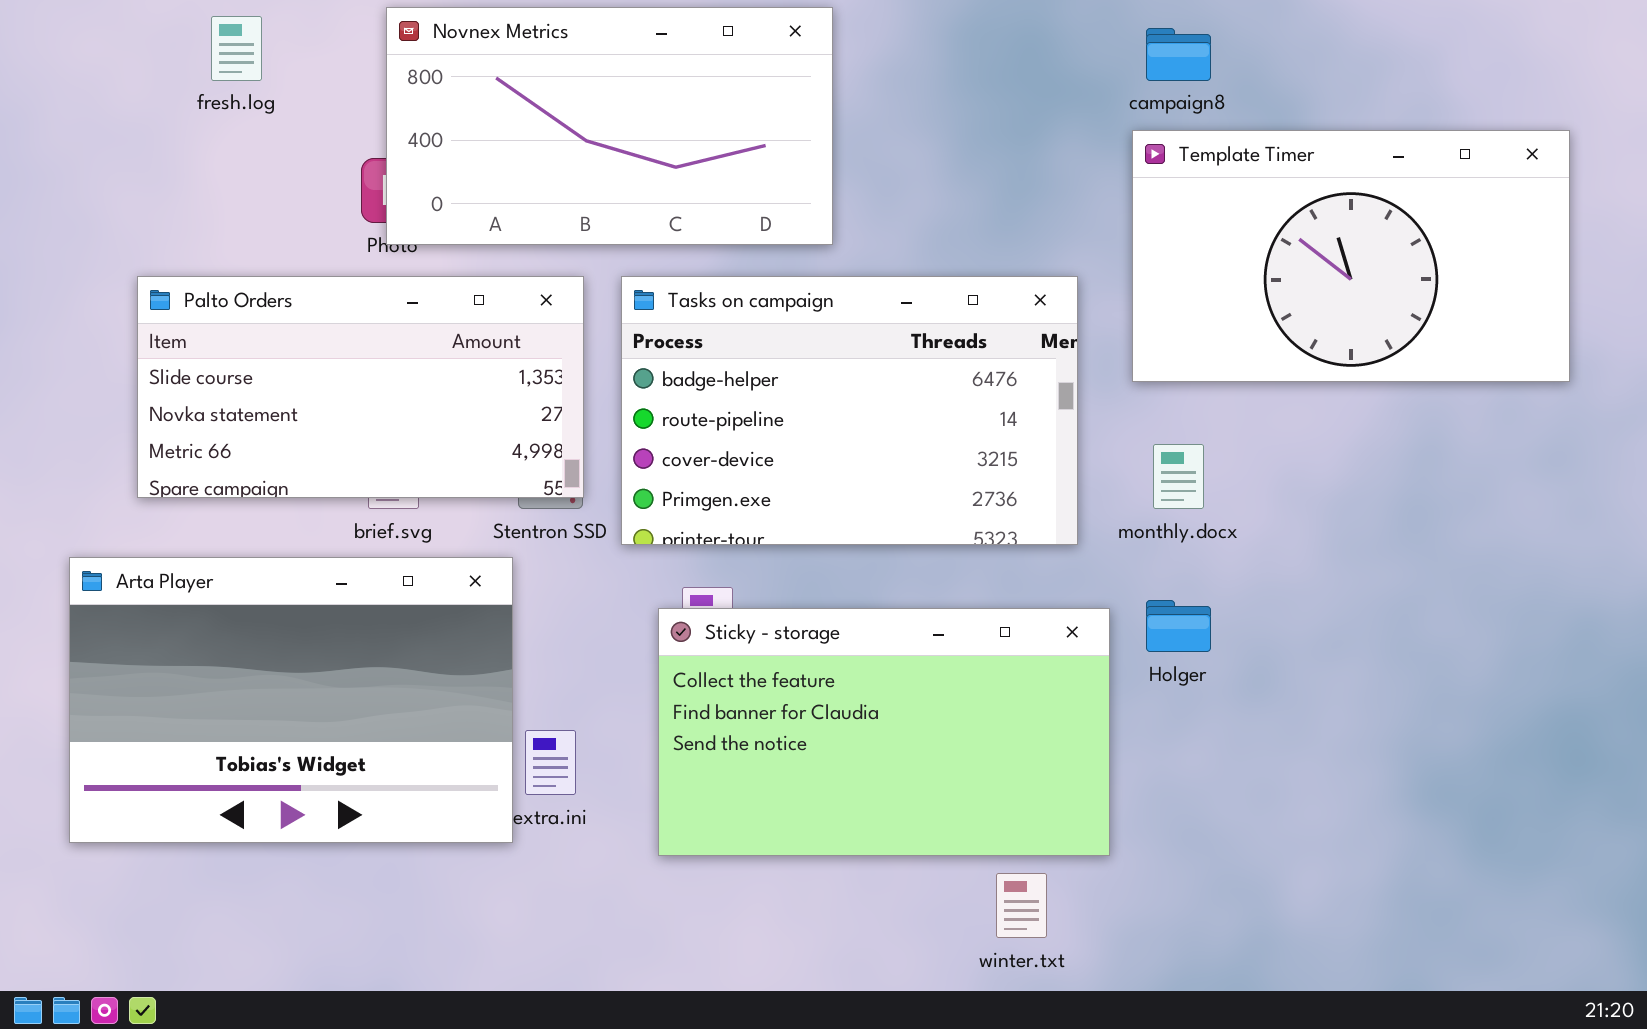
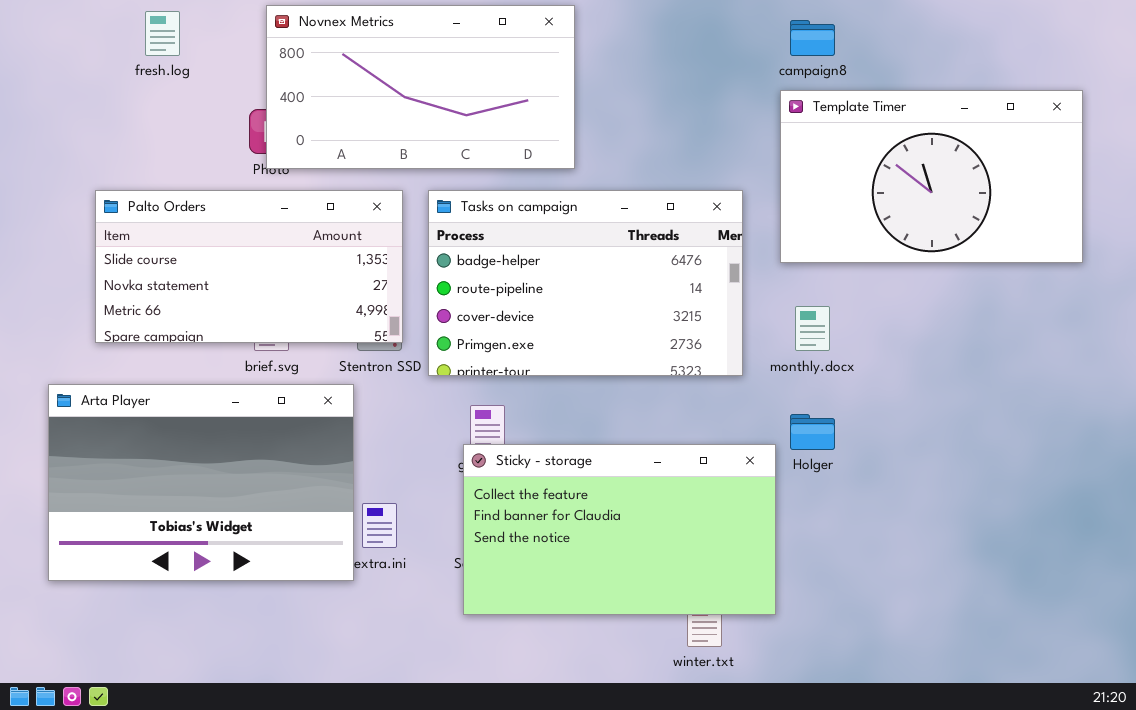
Sticky - storage: [658,608,1110,856] -> [463,444,776,615], moved

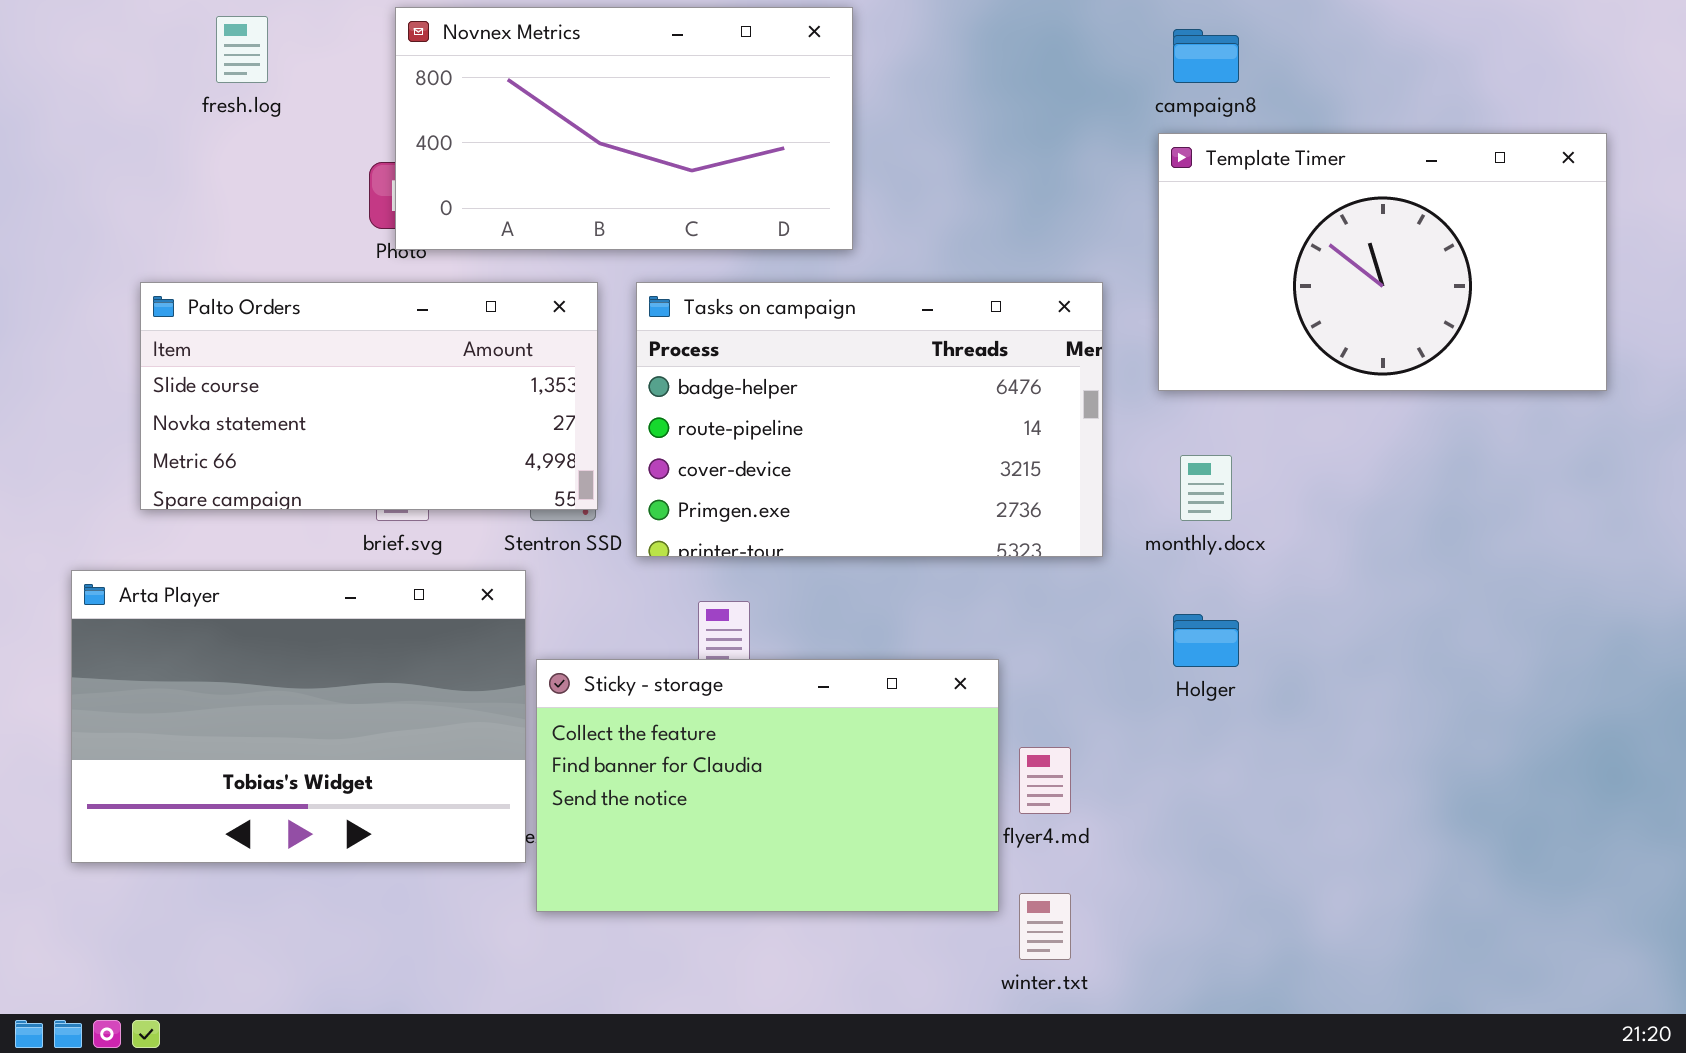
Sticky - storage: [463,444,776,615] -> [536,659,999,912], moved

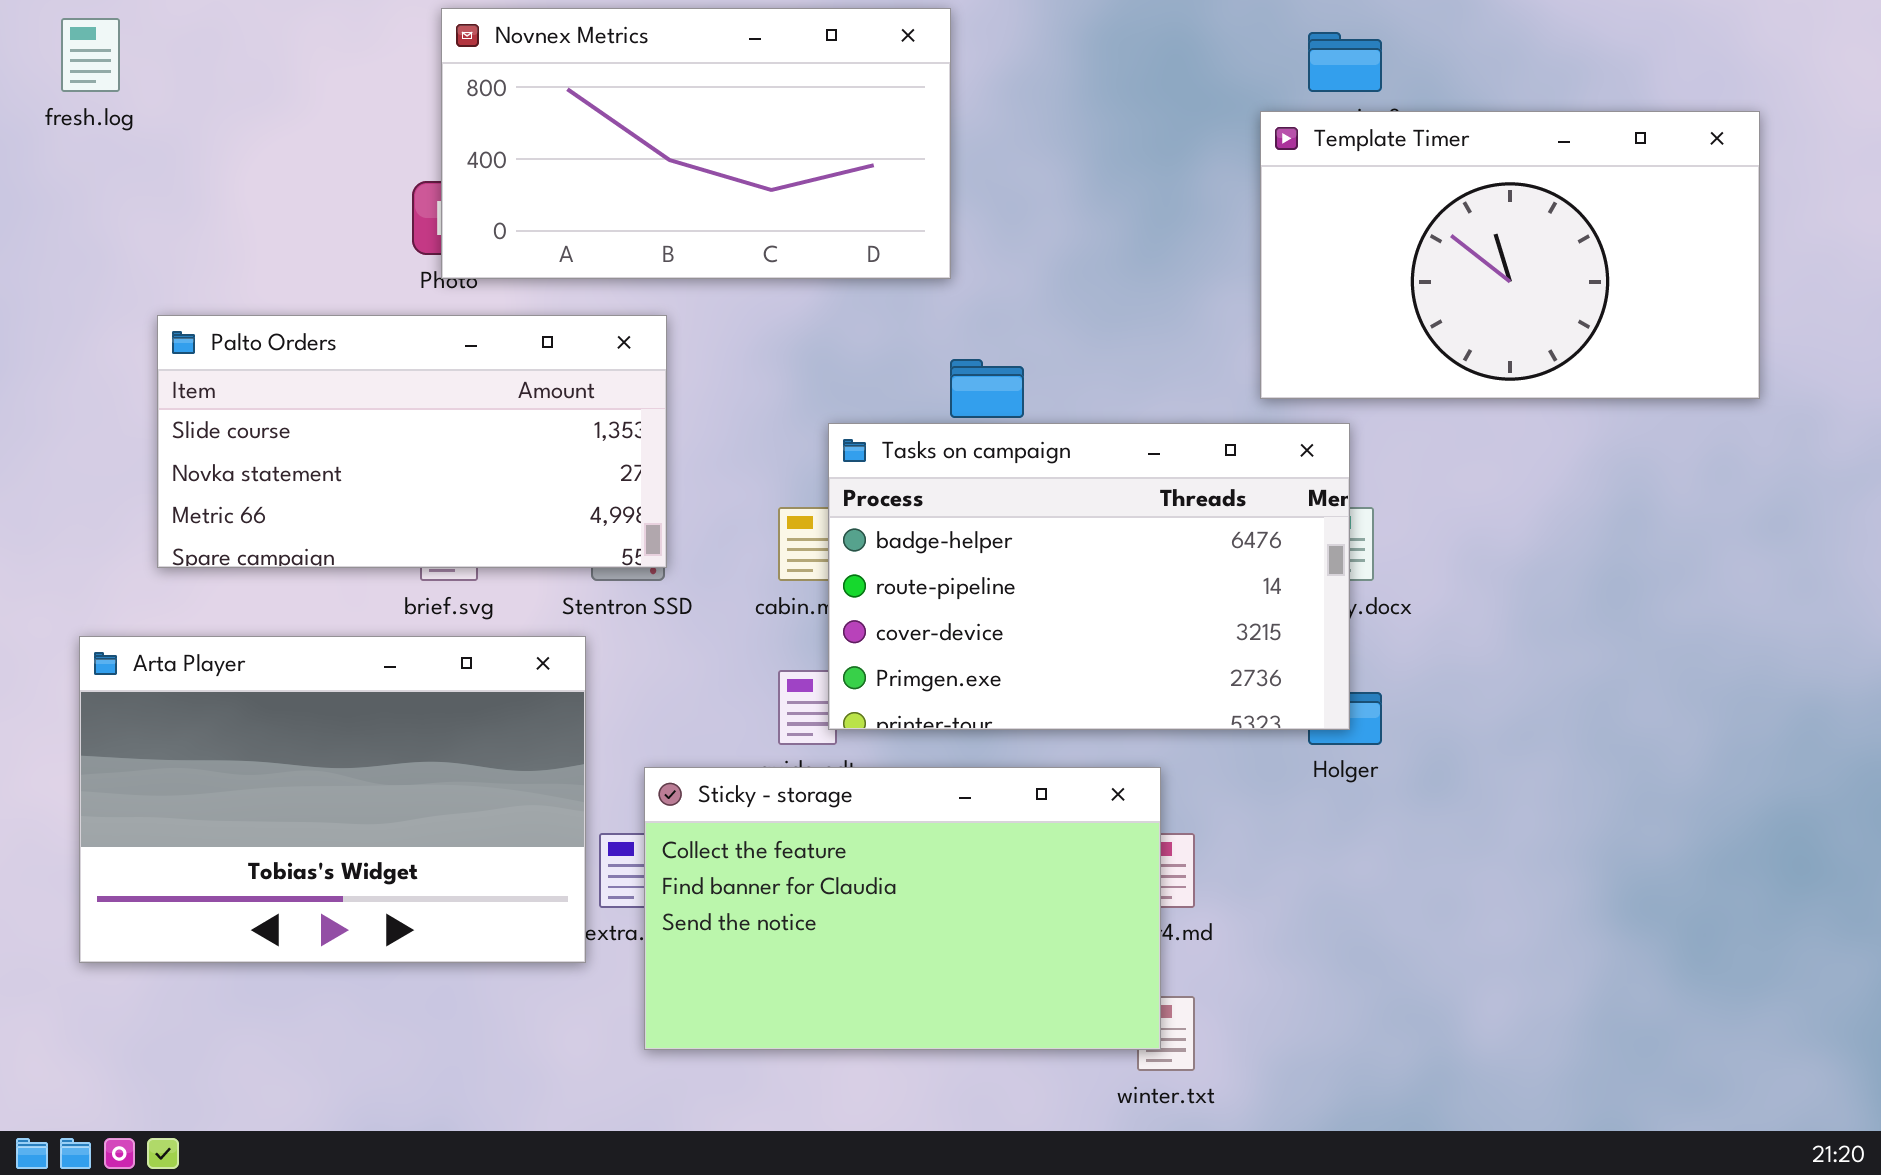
fresh.log: [216,16,268,83] -> [61,18,120,92], moved
Template Timer: [1158,133,1607,391] -> [1260,111,1760,399], moved
Tasks on campaign: [636,282,1103,557] -> [828,423,1350,730], moved
Sticky - storage: [536,659,999,912] -> [644,767,1161,1050], moved

